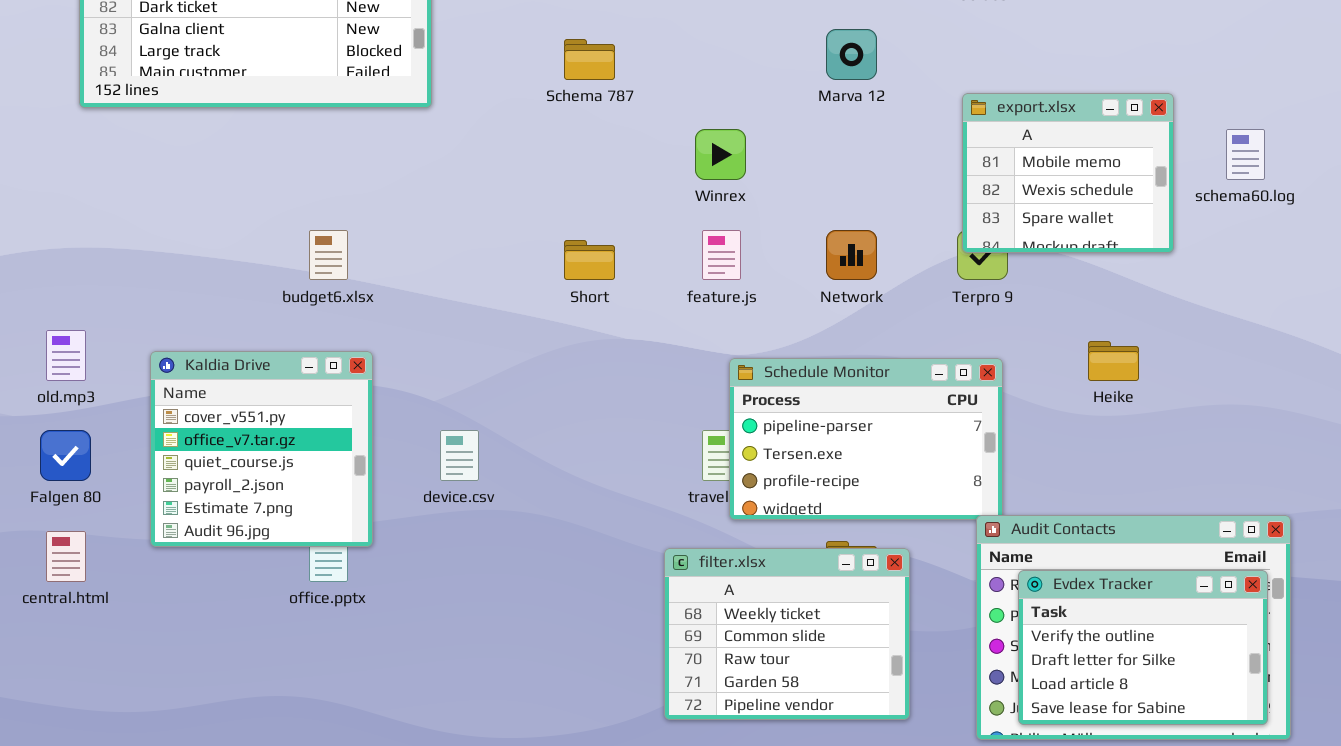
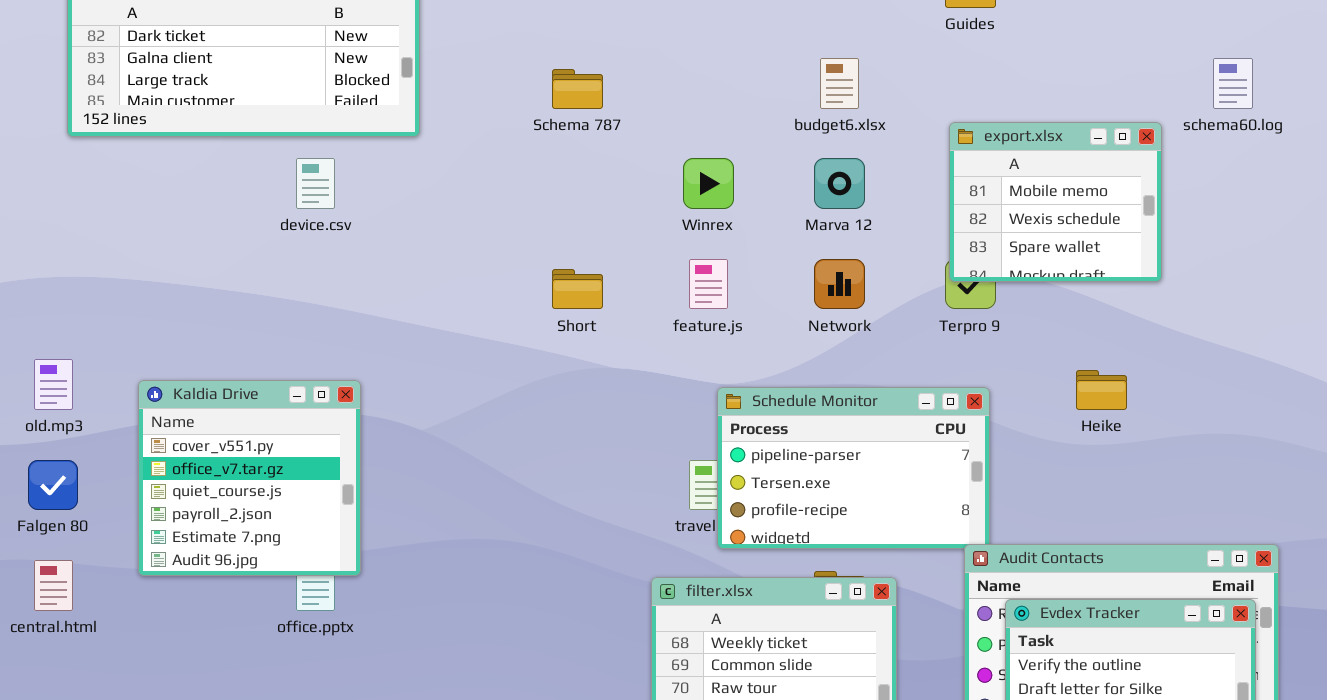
Marva 12: [826,29,877,80] -> [814,158,865,209], moved
schema60.log: [1226,129,1265,180] -> [1213,58,1253,109], moved
budget6.xlsx: [309,230,348,280] -> [820,58,859,109], moved
device.csv: [440,430,479,481] -> [296,158,335,209], moved

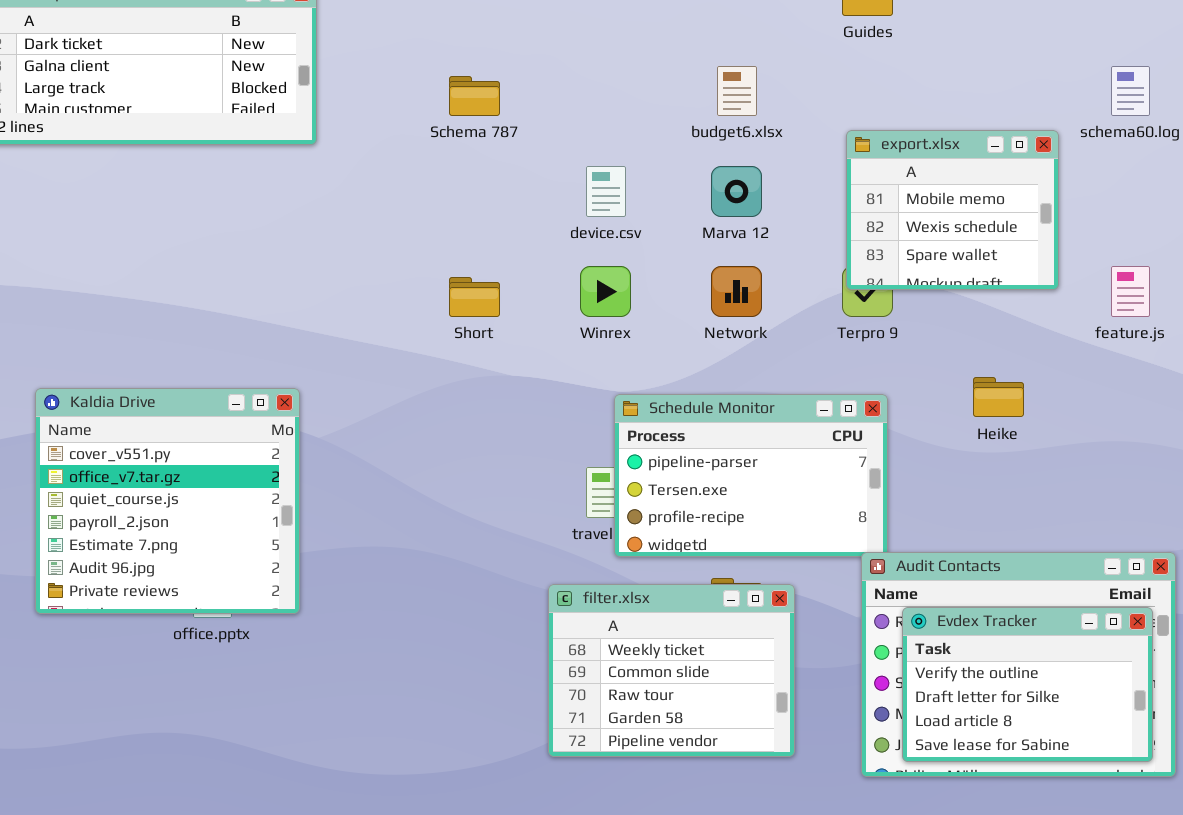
device.csv: [296,158,335,209] -> [586,166,626,217], moved
Winrex: [683,158,734,209] -> [580,266,631,317], moved
feature.js: [689,259,728,309] -> [1111,266,1150,317], moved
Kaldia Drive: [138,380,361,576] -> [35,388,300,614], resized

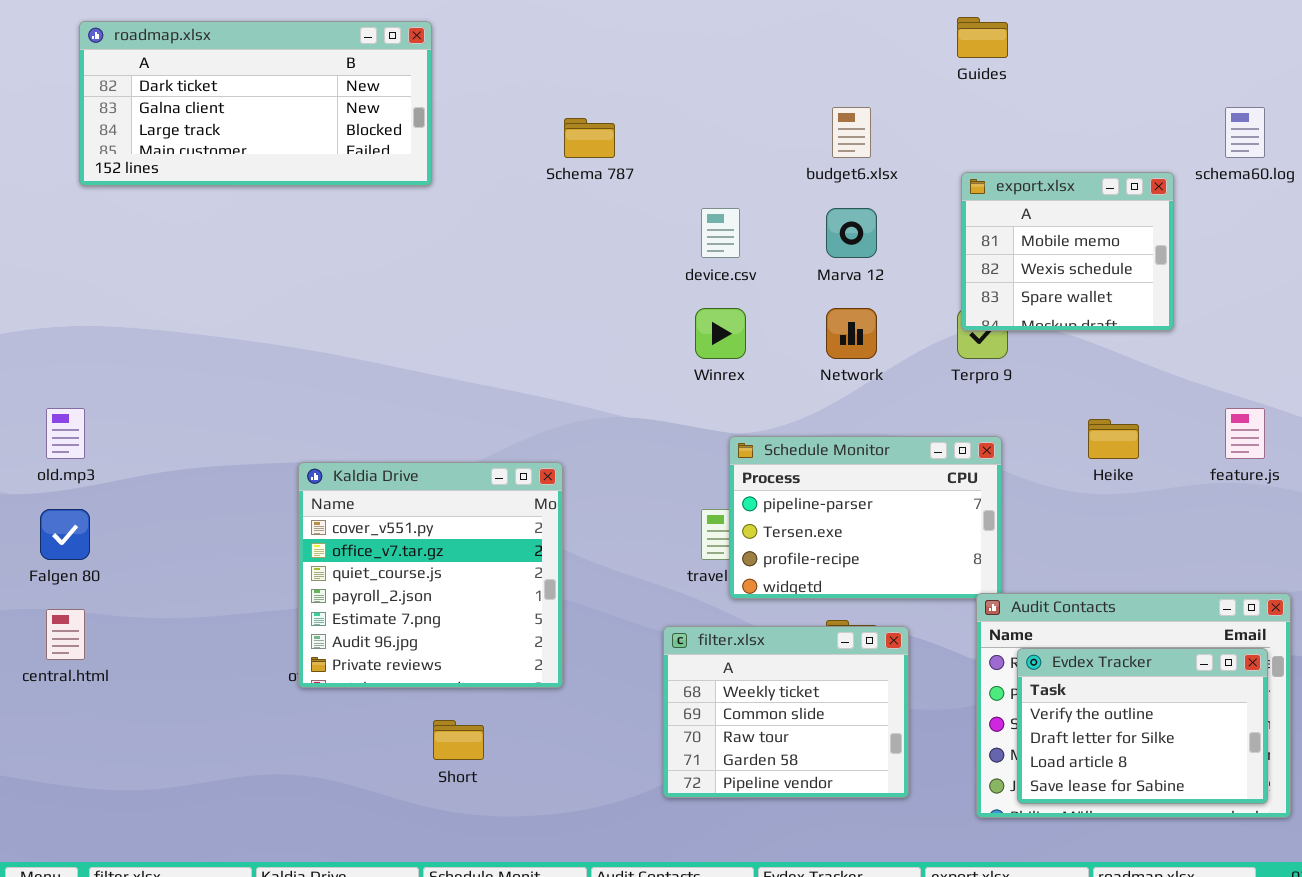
feature.js: [1111,266,1150,317] -> [1225,408,1265,459], moved
Short: [449,277,500,317] -> [433,720,484,760], moved
Kaldia Drive: [35,388,300,614] -> [298,462,563,688], moved

